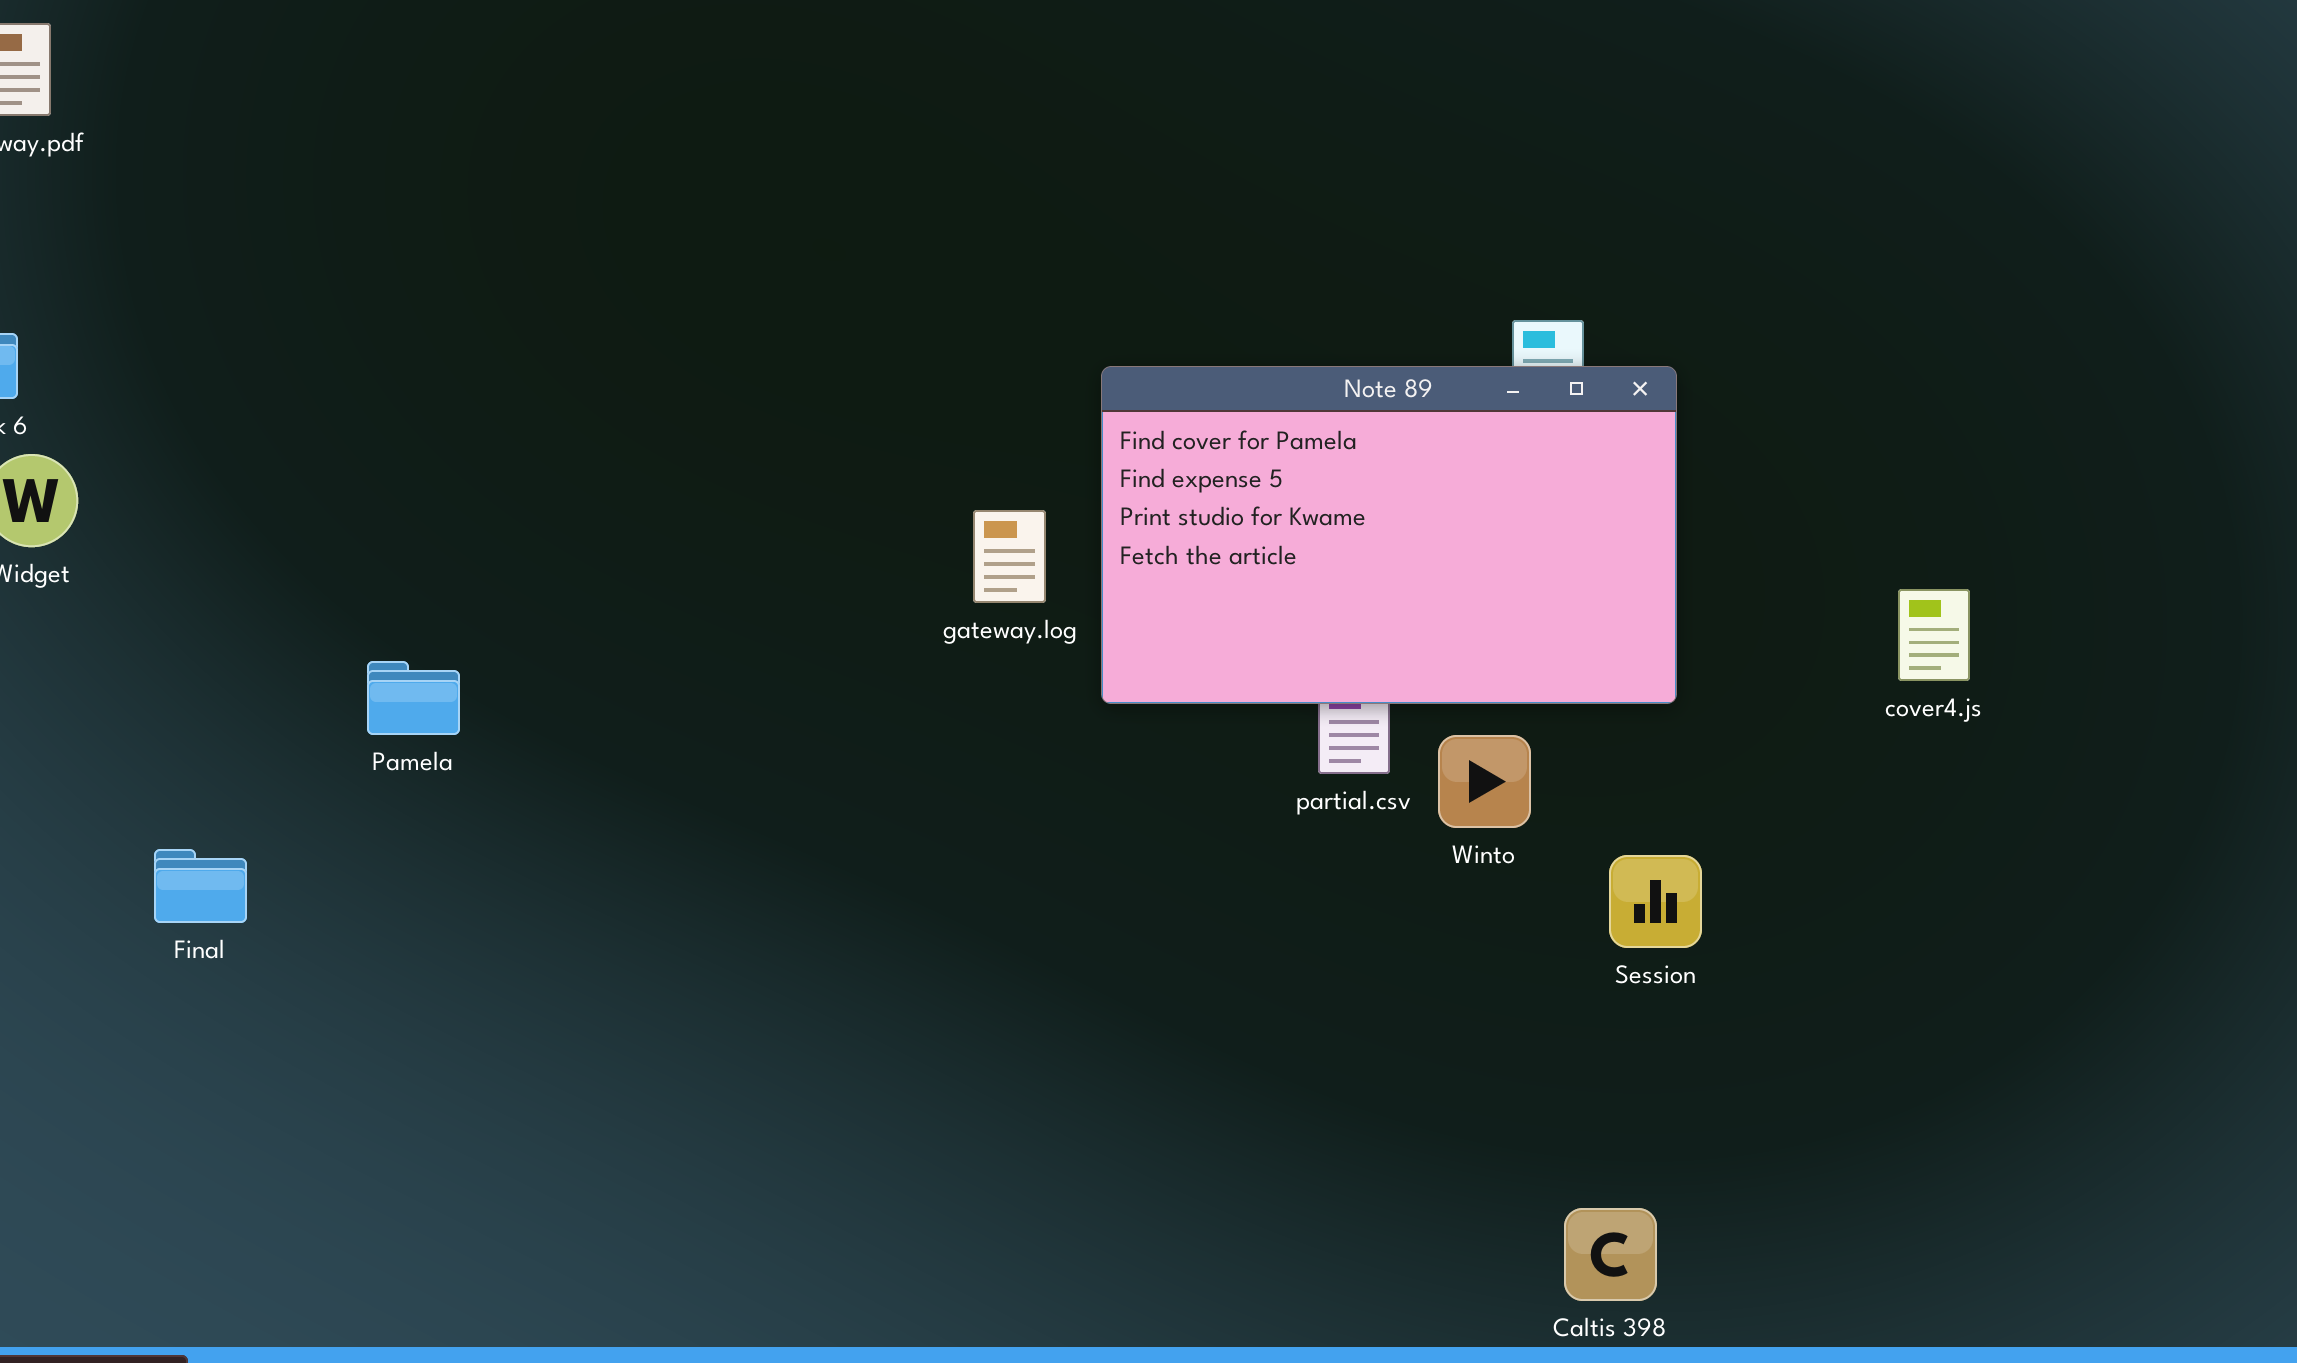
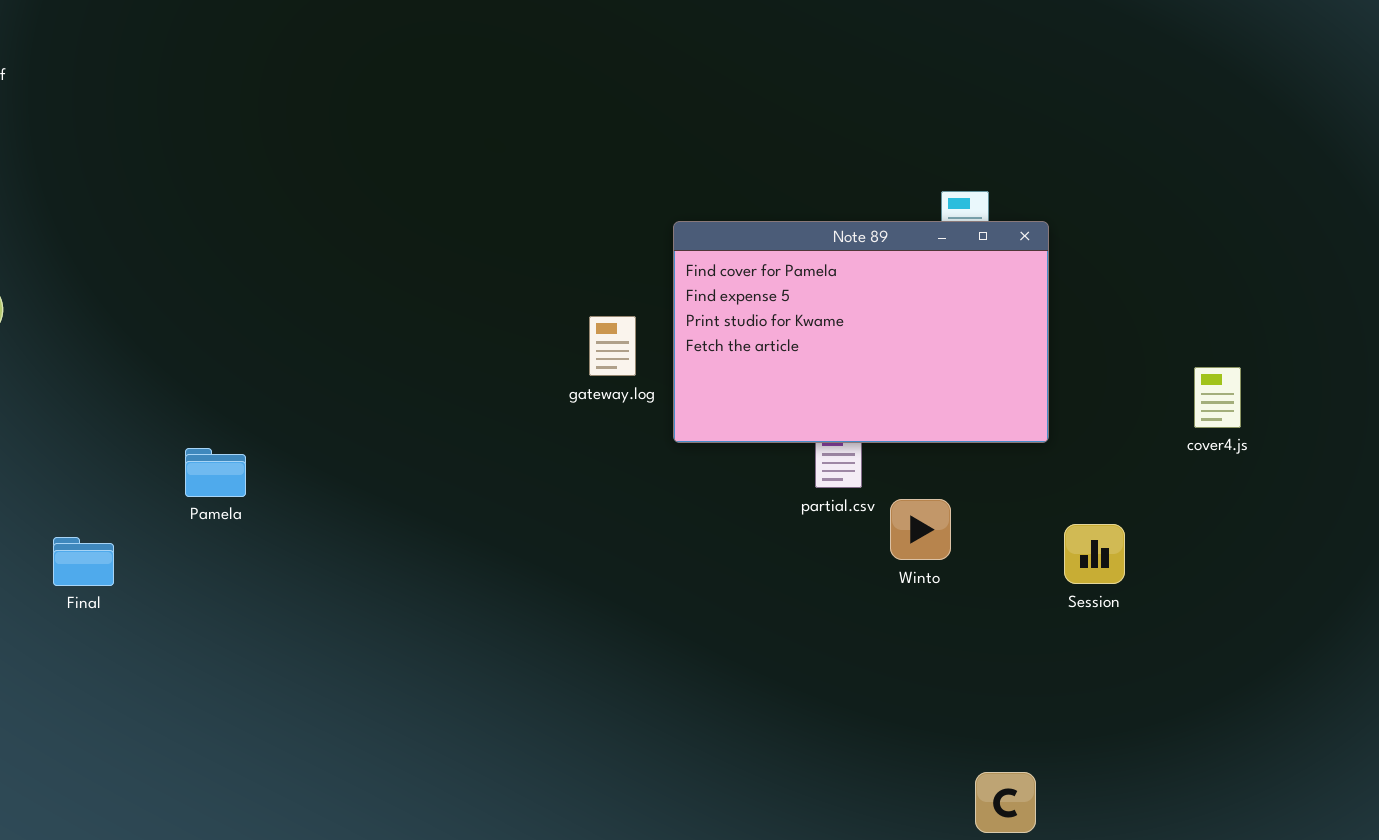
Pamela: [367,661,460,735] -> [185,448,246,497], moved
Winto: [1438,735,1531,828] -> [890,499,951,560], moved
Session: [1609,855,1702,948] -> [1064,524,1125,584], moved

